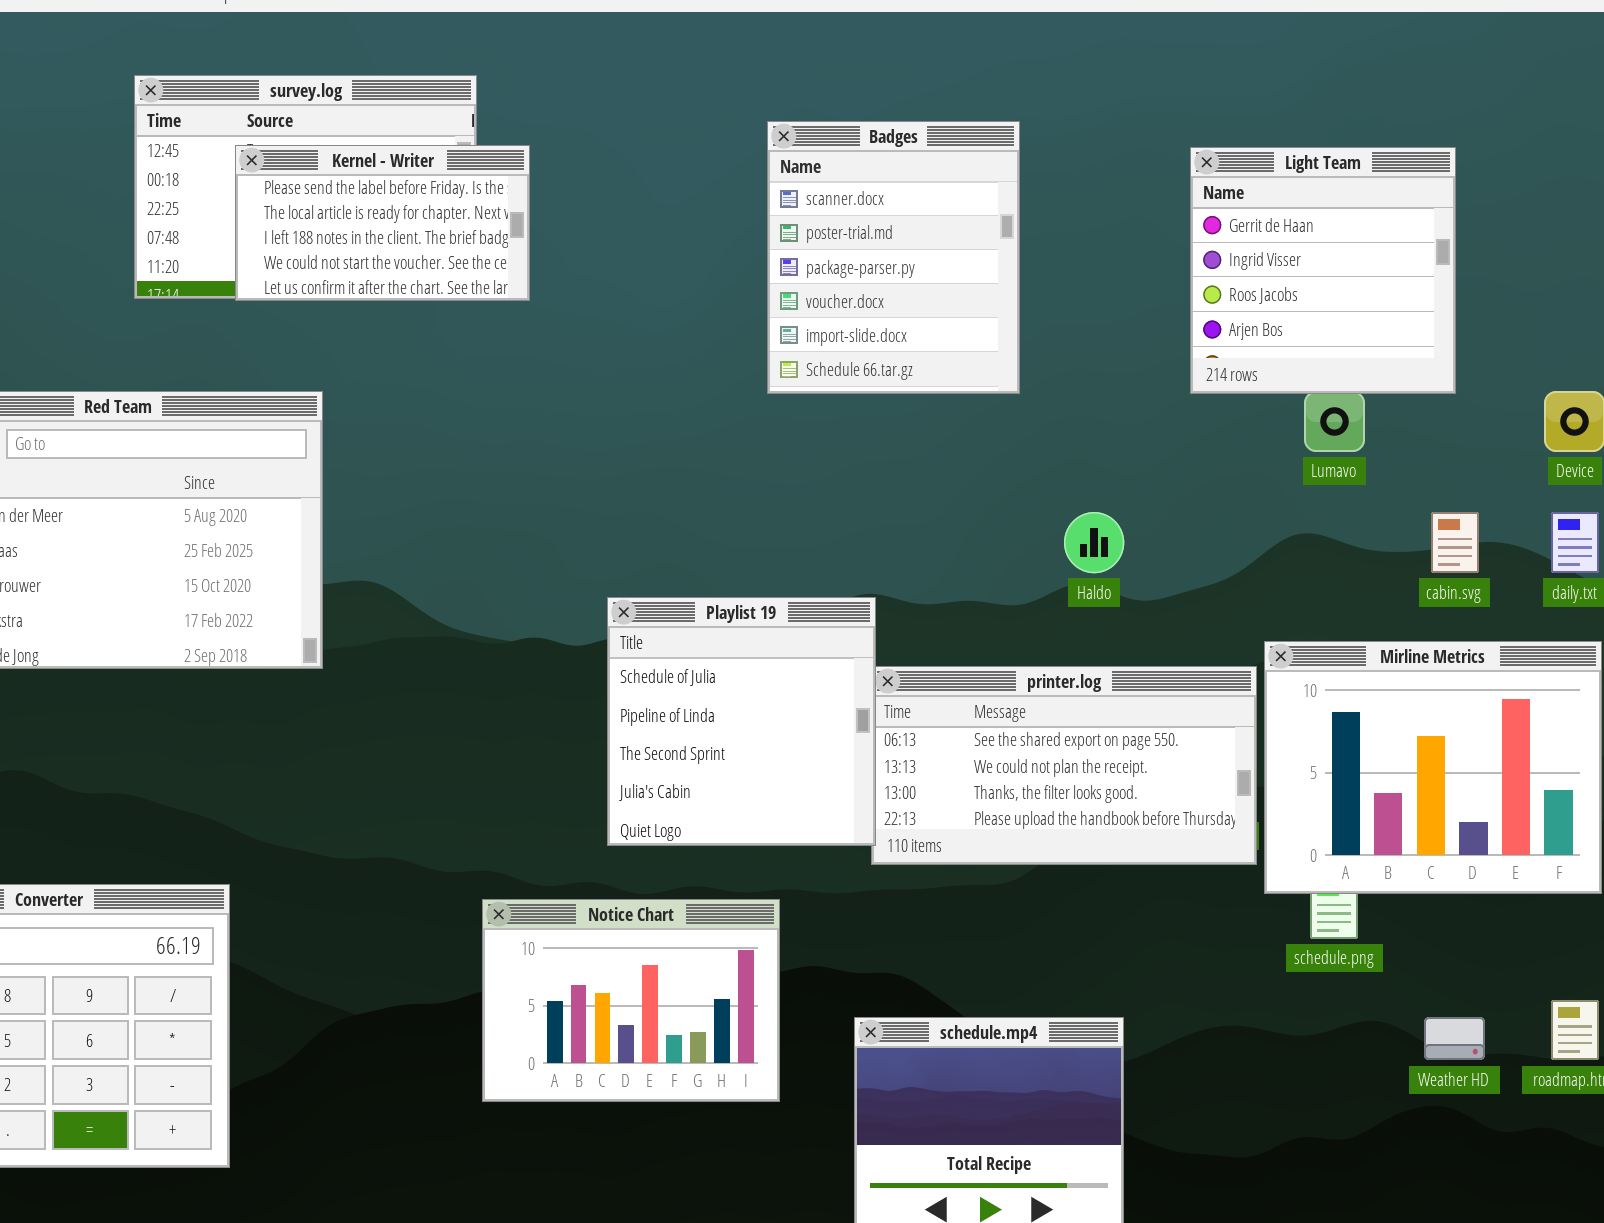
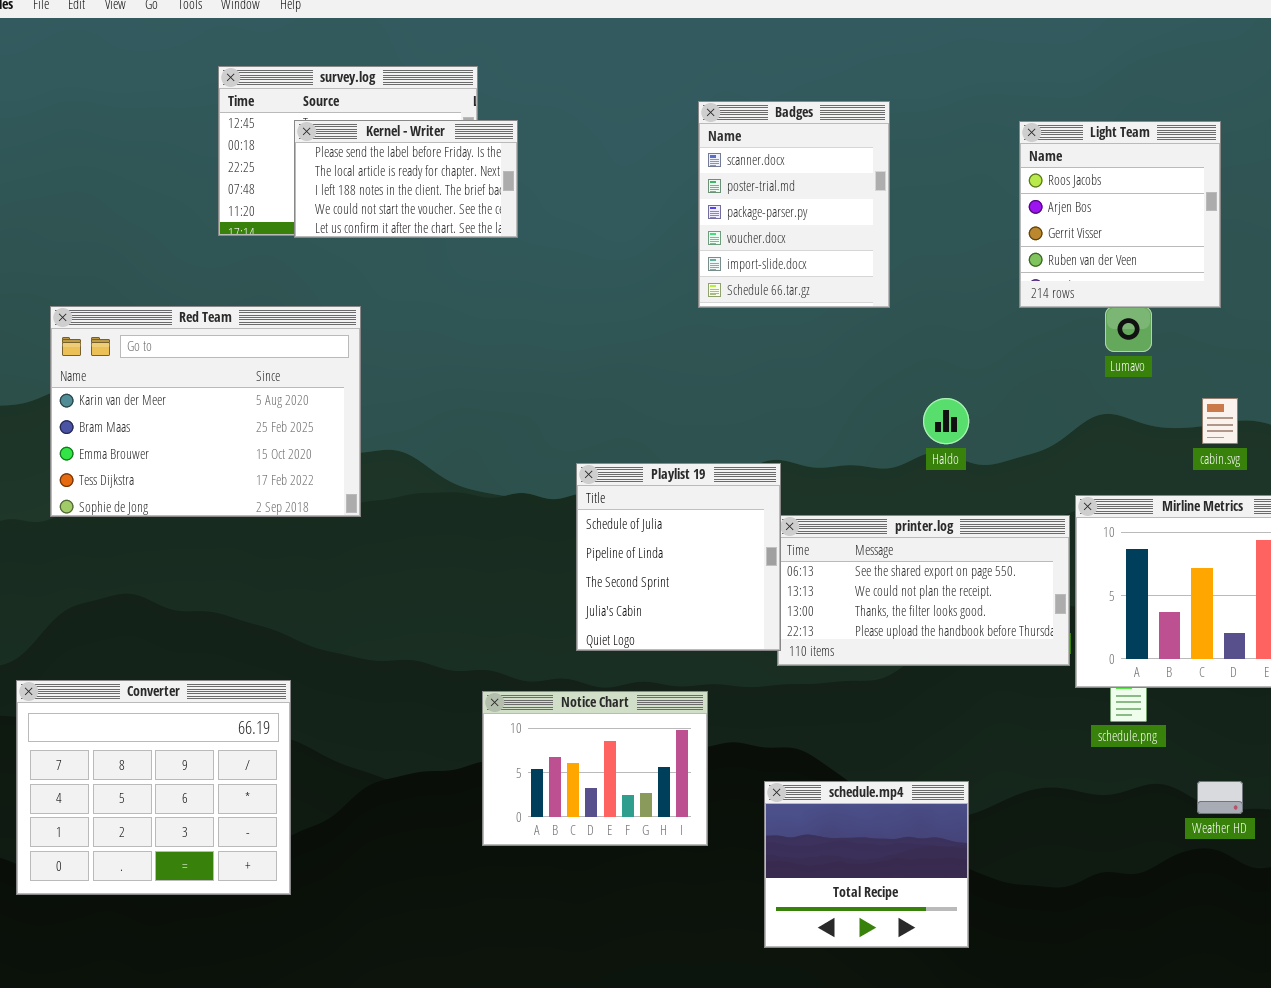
Light Team: [1190,147,1456,394] -> [1019,121,1221,308], scrolled down 2 rows

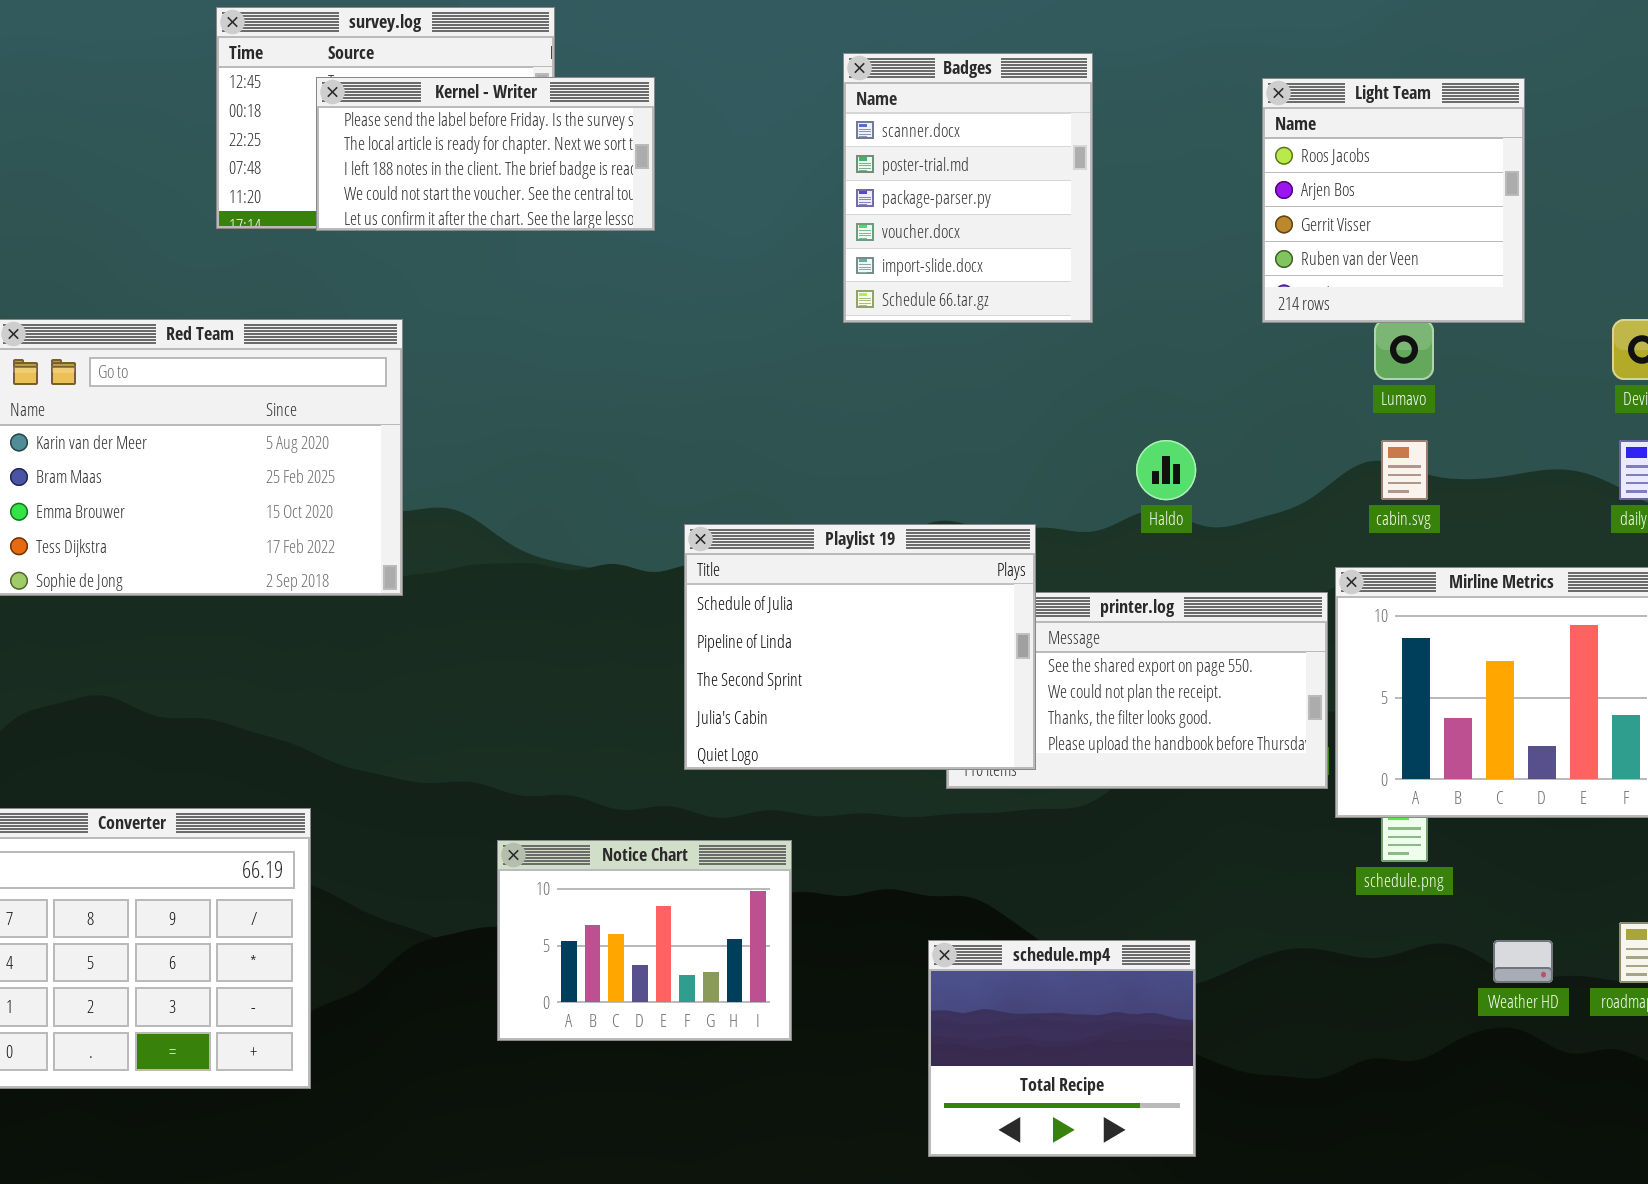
Kernel - Writer: [294,120,518,238] -> [316,77,655,231], resized
cabin.svg: [1202,398,1238,444] -> [1381,440,1428,500], moved
Playlist 19: [576,463,781,651] -> [684,524,1036,770], resized
Notice Chart: [482,691,708,846] -> [497,840,792,1041], moved

